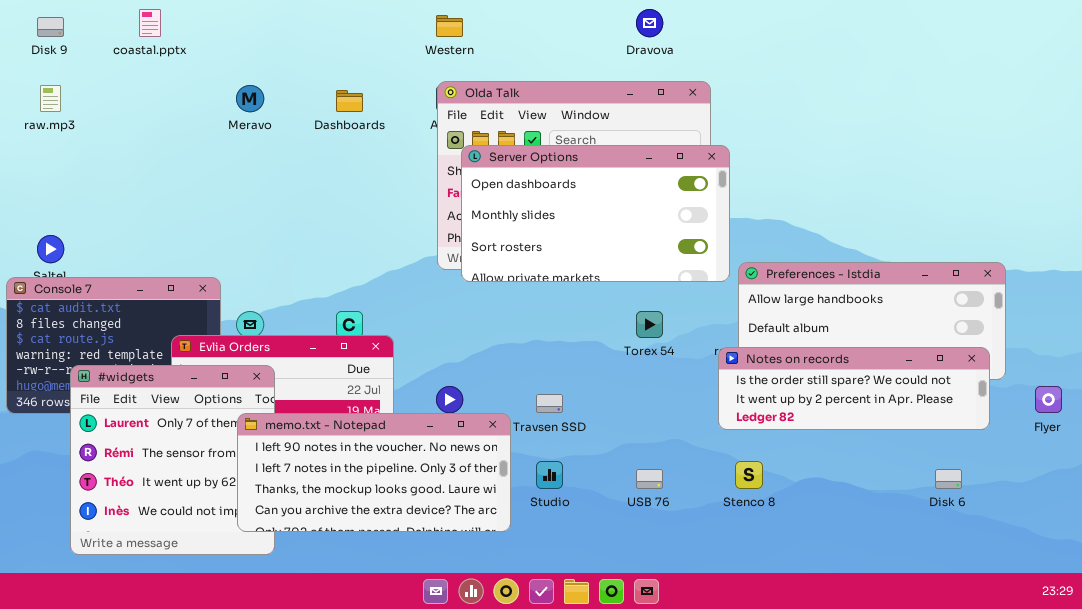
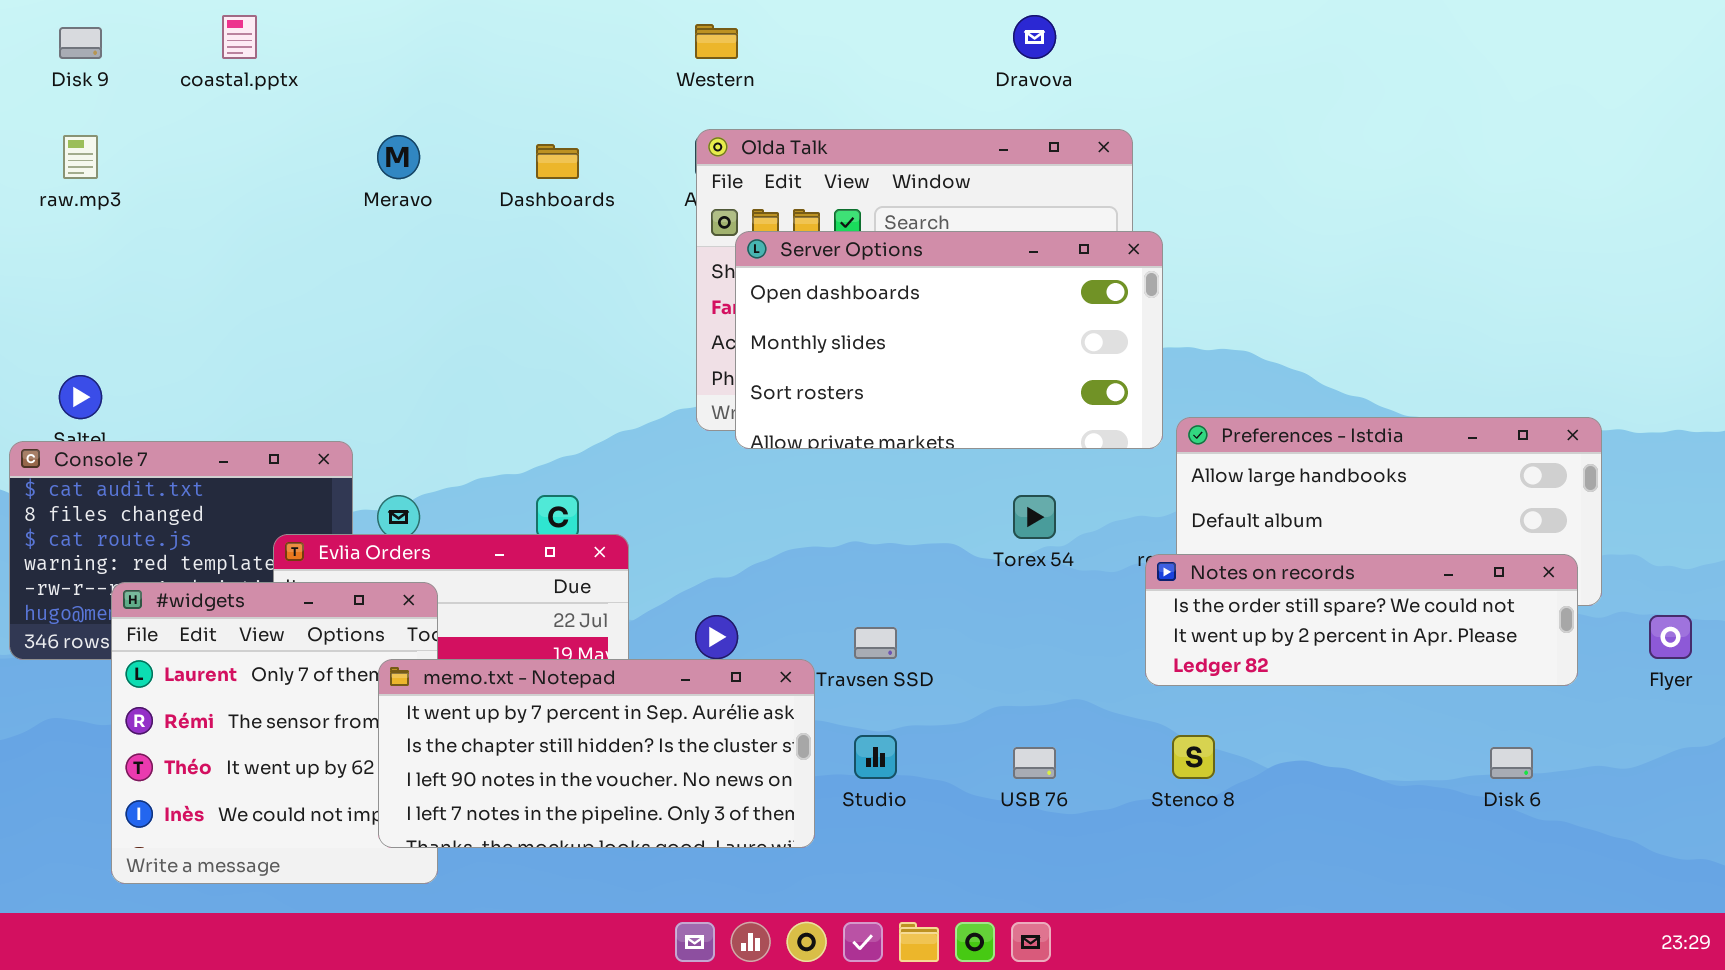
memo.txt - Notepad: [237,413,511,532] -> [378,659,815,848], scrolled up 2 rows

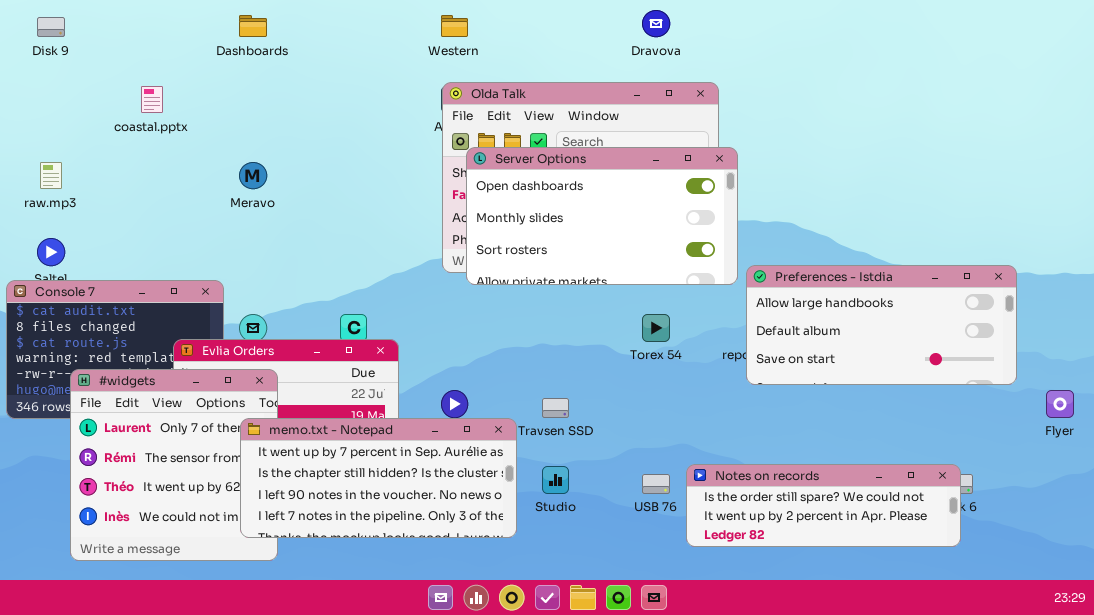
coastal.pptx: [222,15,257,59] -> [141,86,163,113], moved
raw.mp3: [63,135,98,179] -> [40,162,62,189], moved
Meravo: [377,135,420,179] -> [239,162,267,189], moved
Dashboards: [536,144,579,179] -> [239,15,267,37], moved
Notes on records: [1145,554,1578,686] -> [686,464,961,547], moved

